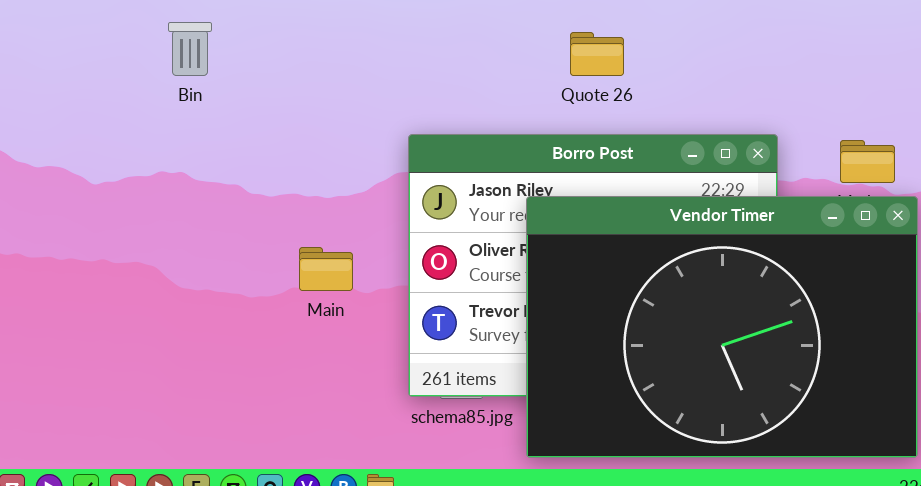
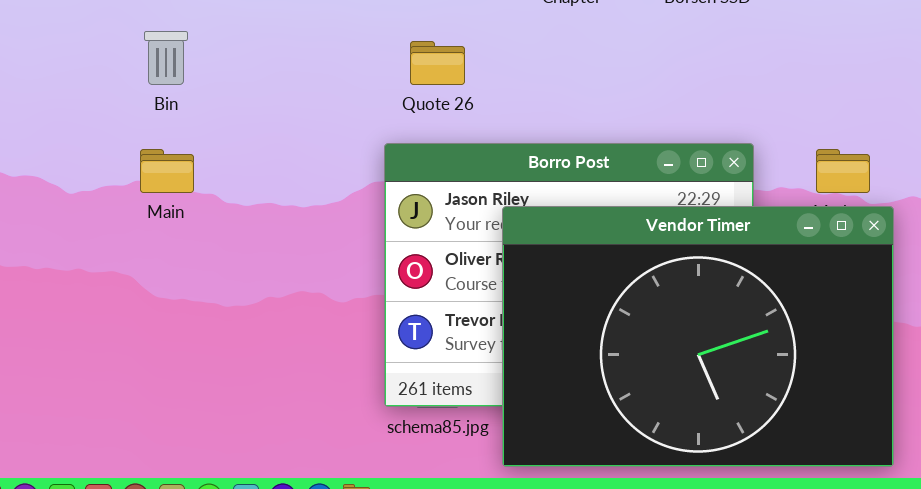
Quote 26: [570,32,624,76] -> [410,41,465,85], moved
Main: [299,247,353,291] -> [140,149,194,193], moved

